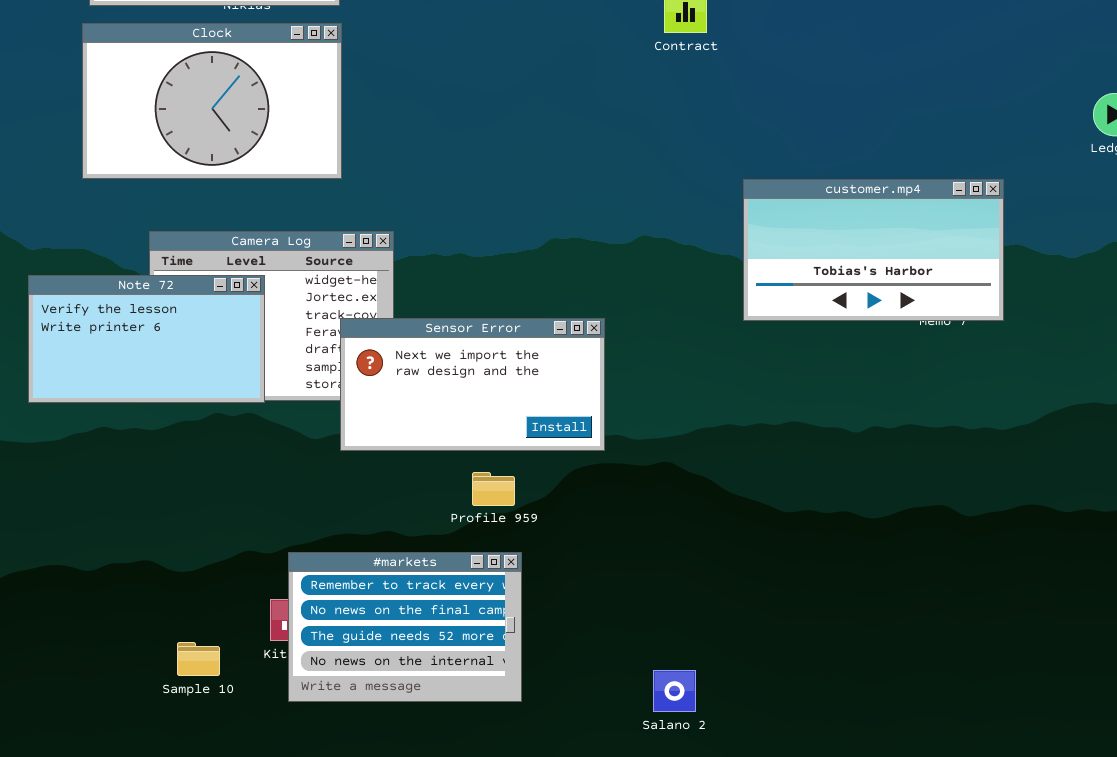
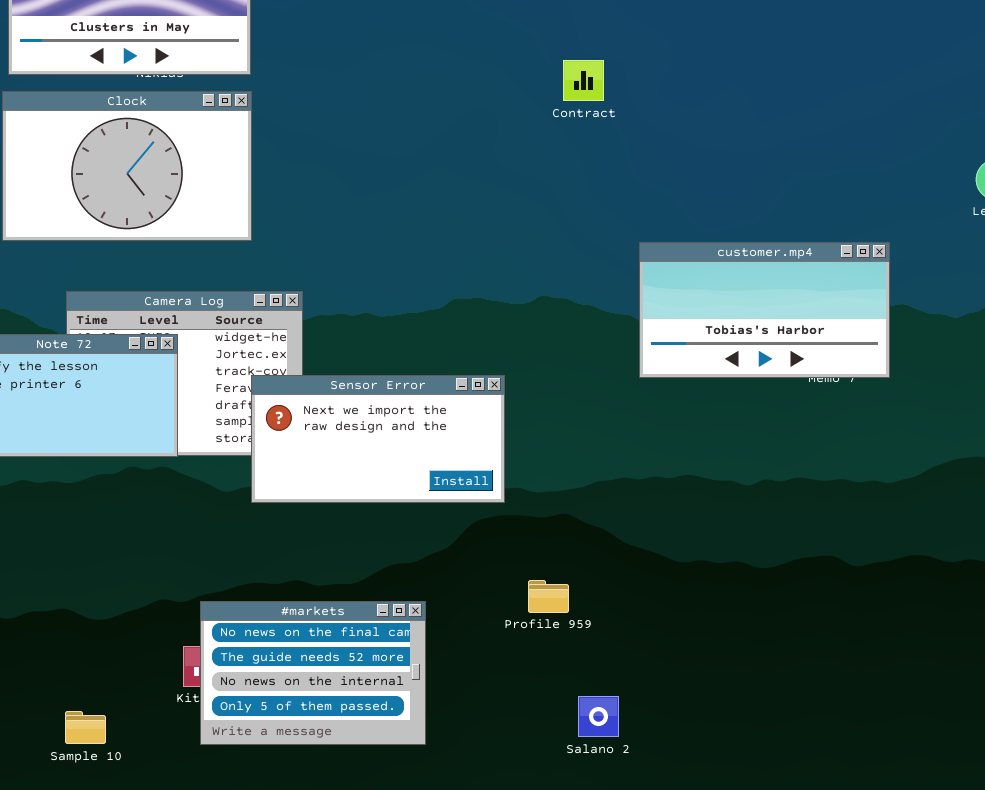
Profile 959: [472,472,515,506] -> [528,580,569,613], moved
#markets: [288,552,522,702] -> [200,601,426,745], scrolled down 1 row
Sample 10: [177,642,220,676] -> [65,711,106,744], moved
Salano 2: [653,670,696,712] -> [578,696,619,737], moved

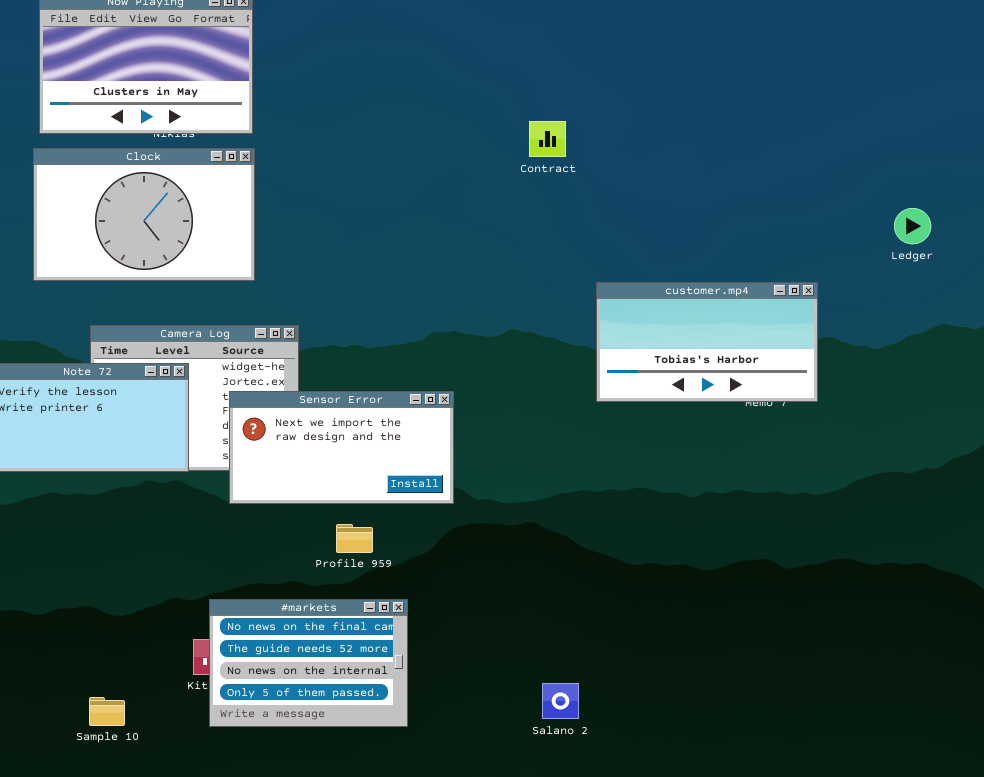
Sensor Error: [251,375,505,503] -> [229,391,454,504], moved
Profile 959: [528,580,569,613] -> [336,524,373,553], moved

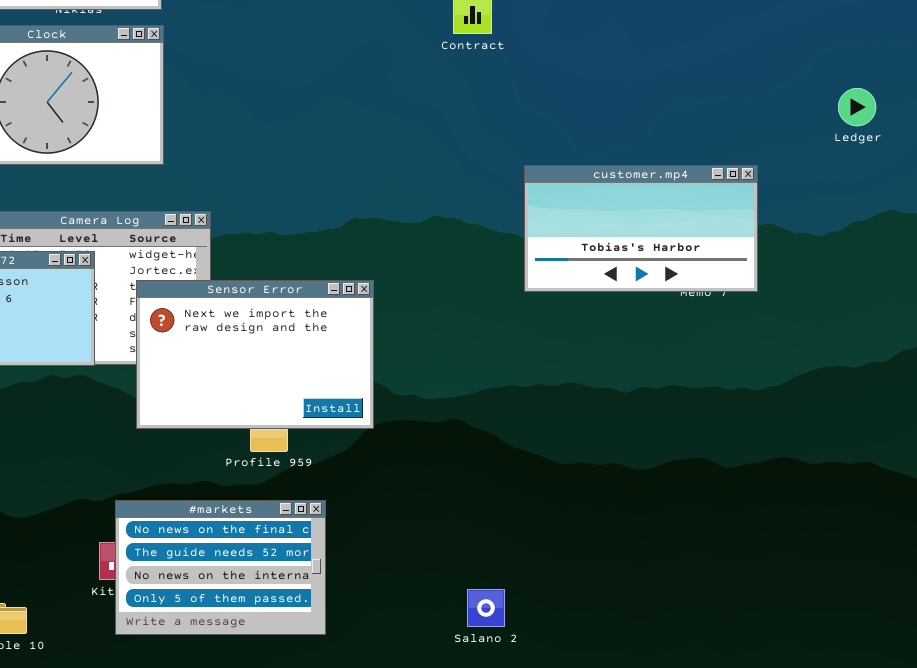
Sensor Error: [229,391,454,504] -> [136,280,374,429], resized

